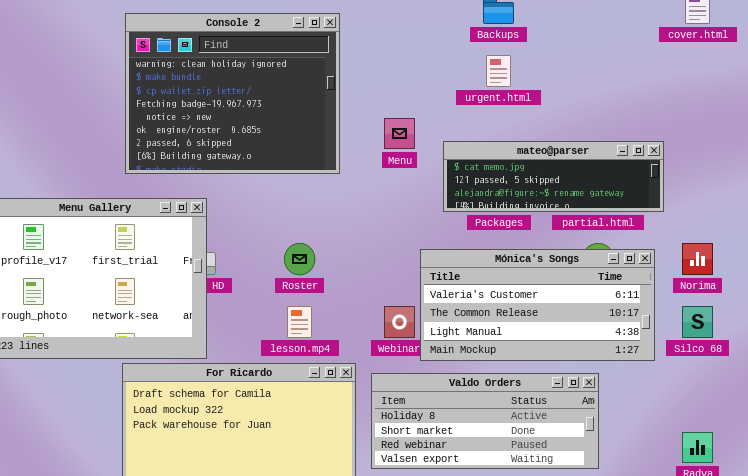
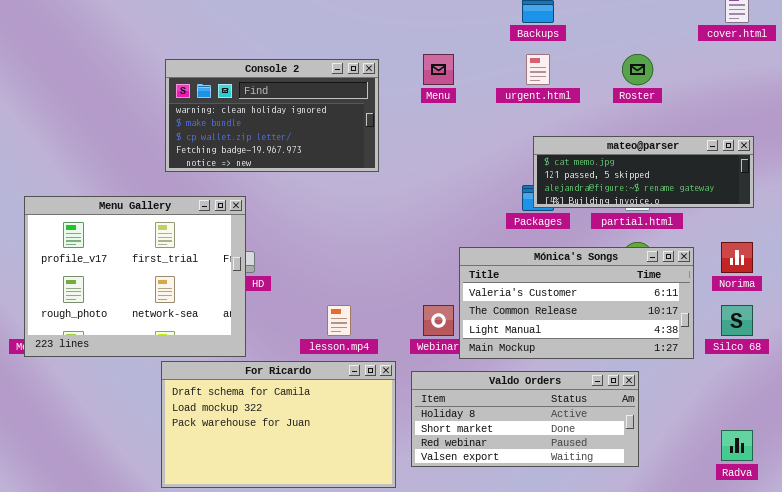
Console 2: [125,13,340,174] -> [165,59,379,172], resized
Menu: [384,118,415,149] -> [423,54,454,85], moved
mateo@parser: [443,141,664,212] -> [533,136,754,208], moved
Roster: [284,243,315,275] -> [622,54,653,85], moved

